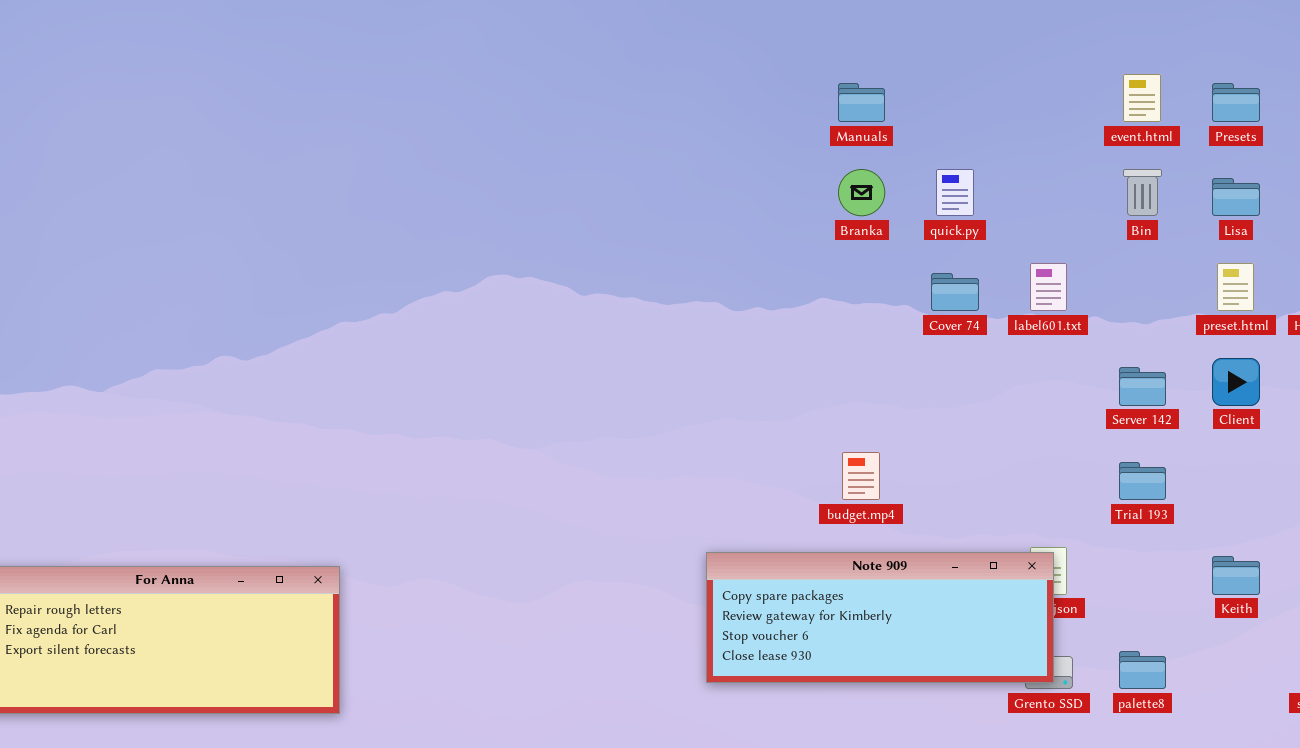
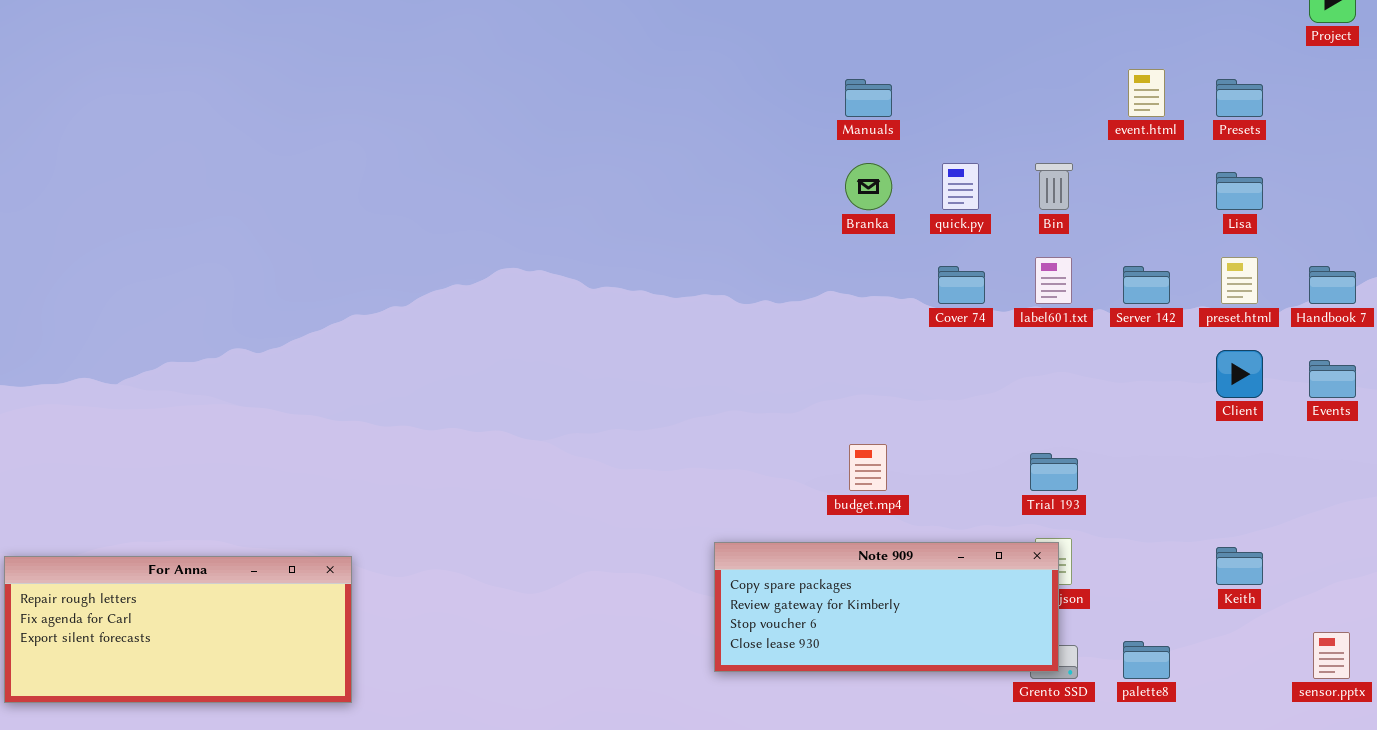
Bin: [1123,169,1162,216] -> [1035,163,1073,210], moved
Server 142: [1119,367,1166,406] -> [1123,266,1170,304], moved
Trial 193: [1119,462,1166,500] -> [1030,453,1078,491], moved

